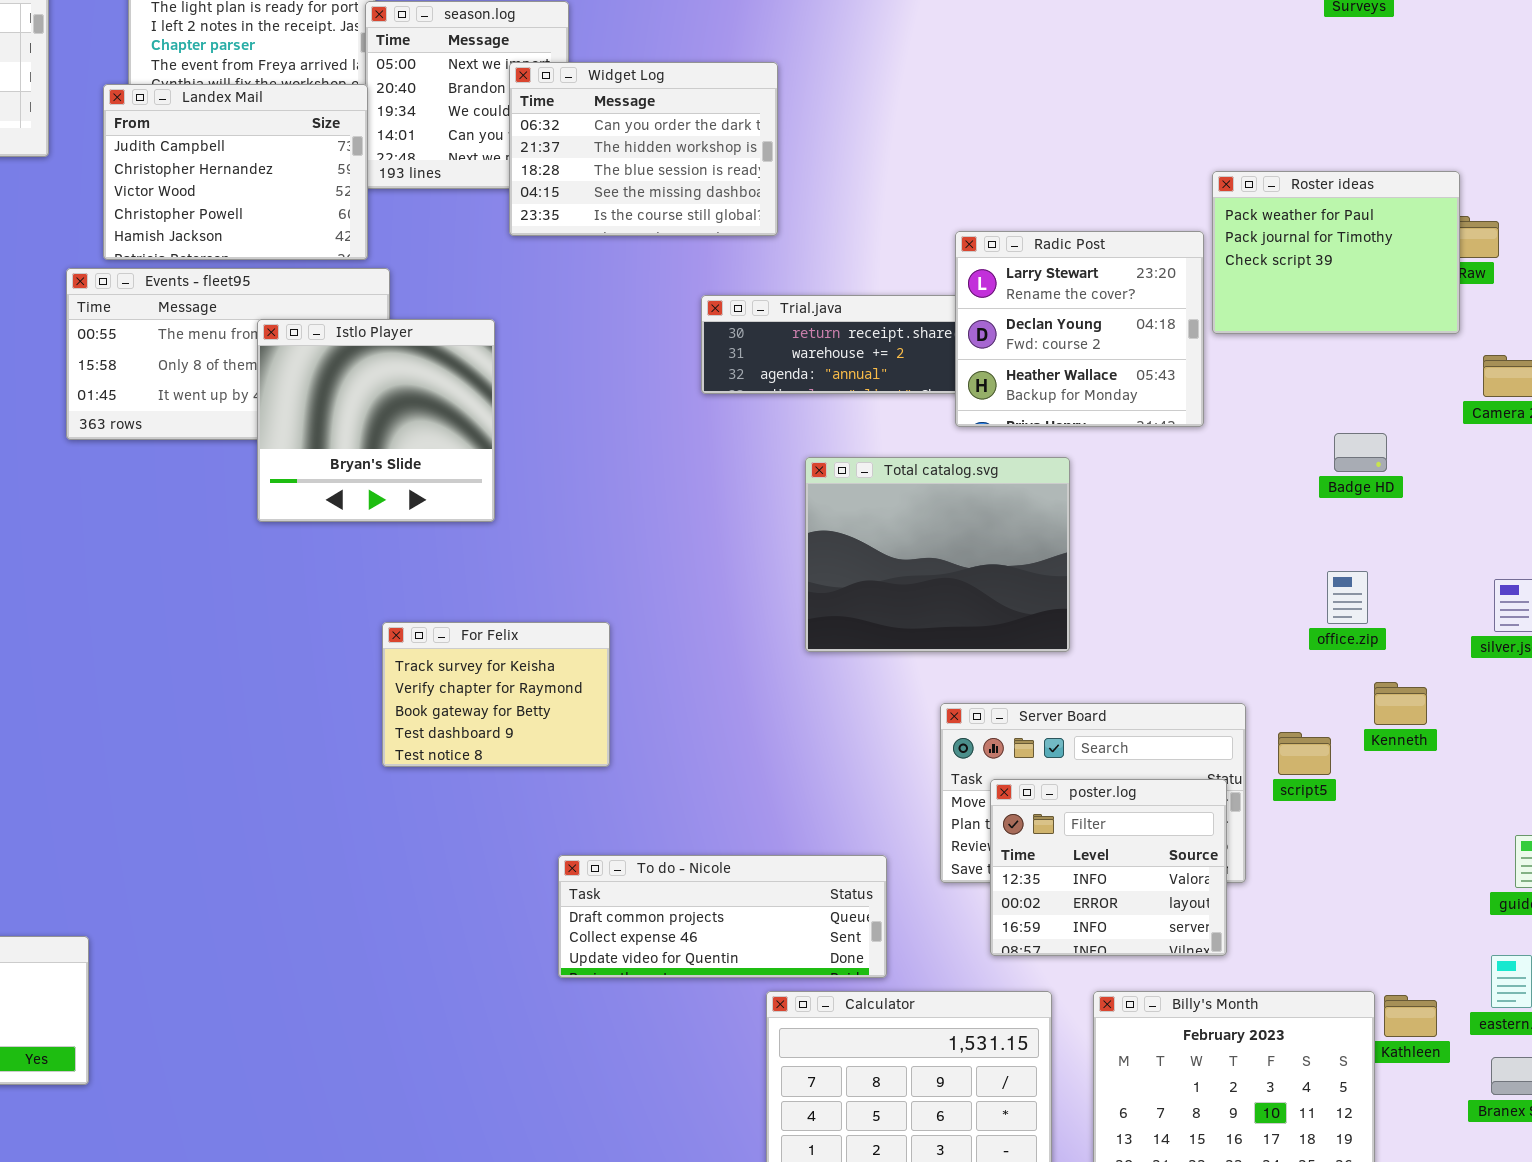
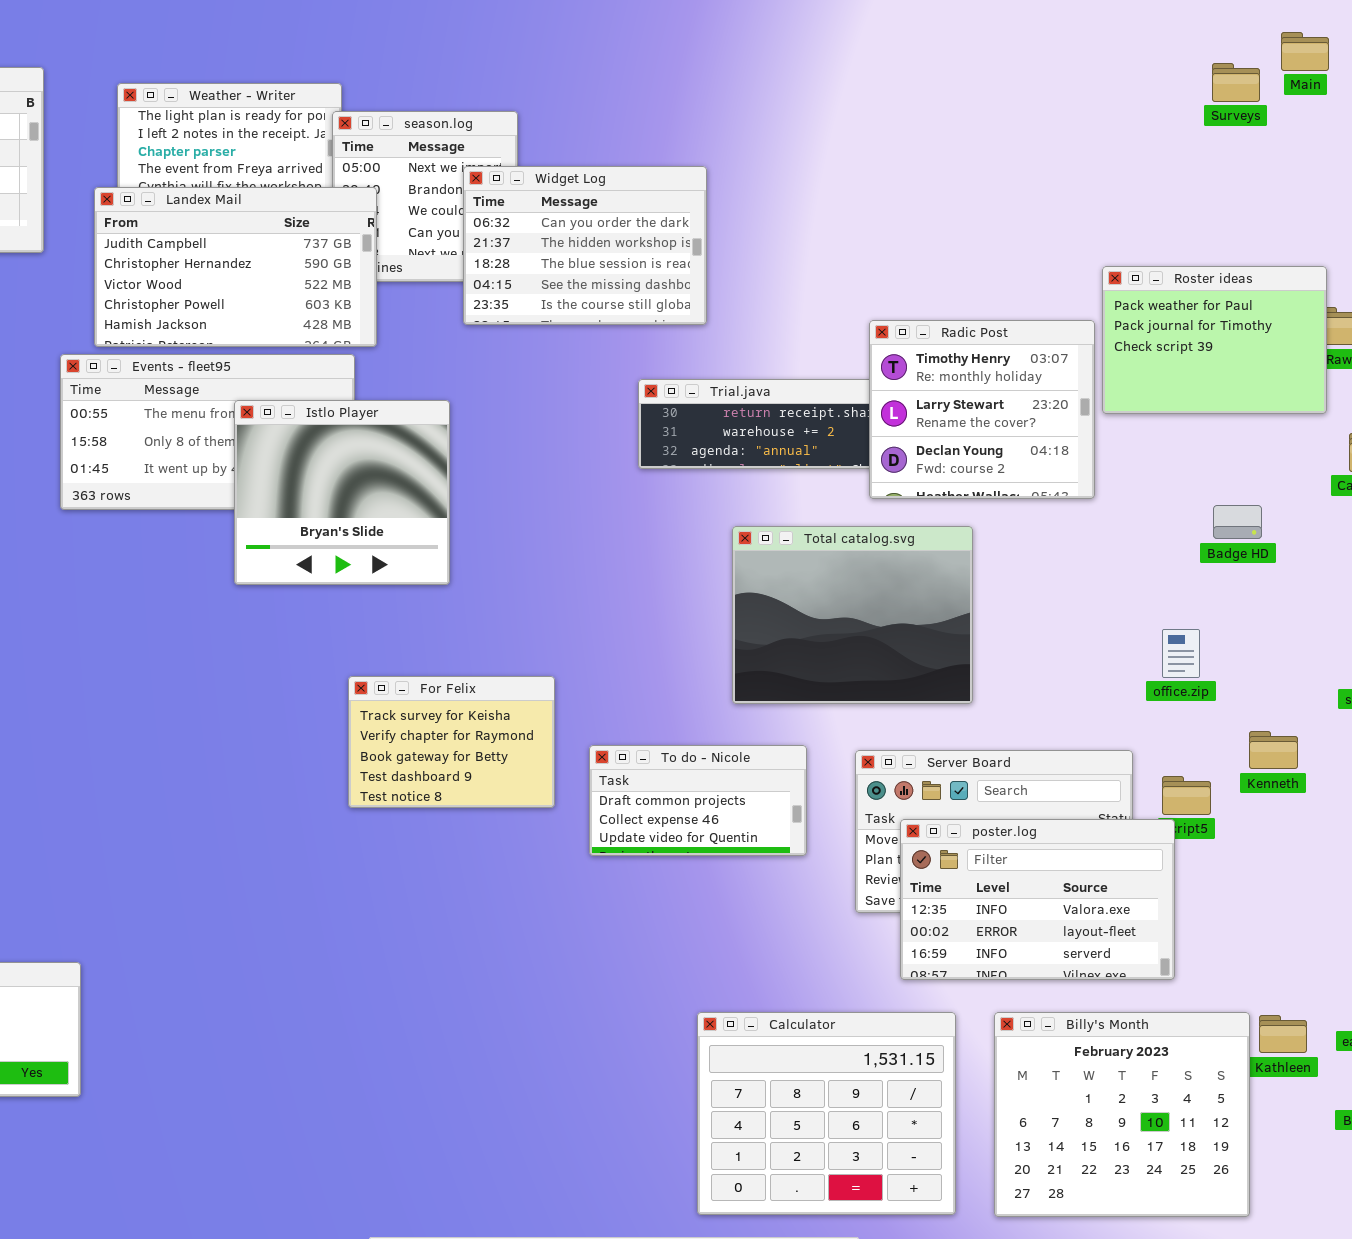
Landex Mail: [103,84,368,260] -> [94,187,377,347], resized
Radic Post: [955,231,1204,427] -> [869,320,1095,499], scrolled up 1 row
office.zip: [1327,571,1368,624] -> [1162,629,1200,678], moved
poster.log: [990,779,1227,956] -> [900,819,1175,980], resized
To do - Nicole: [558,855,887,978] -> [589,745,807,856], moved, resized

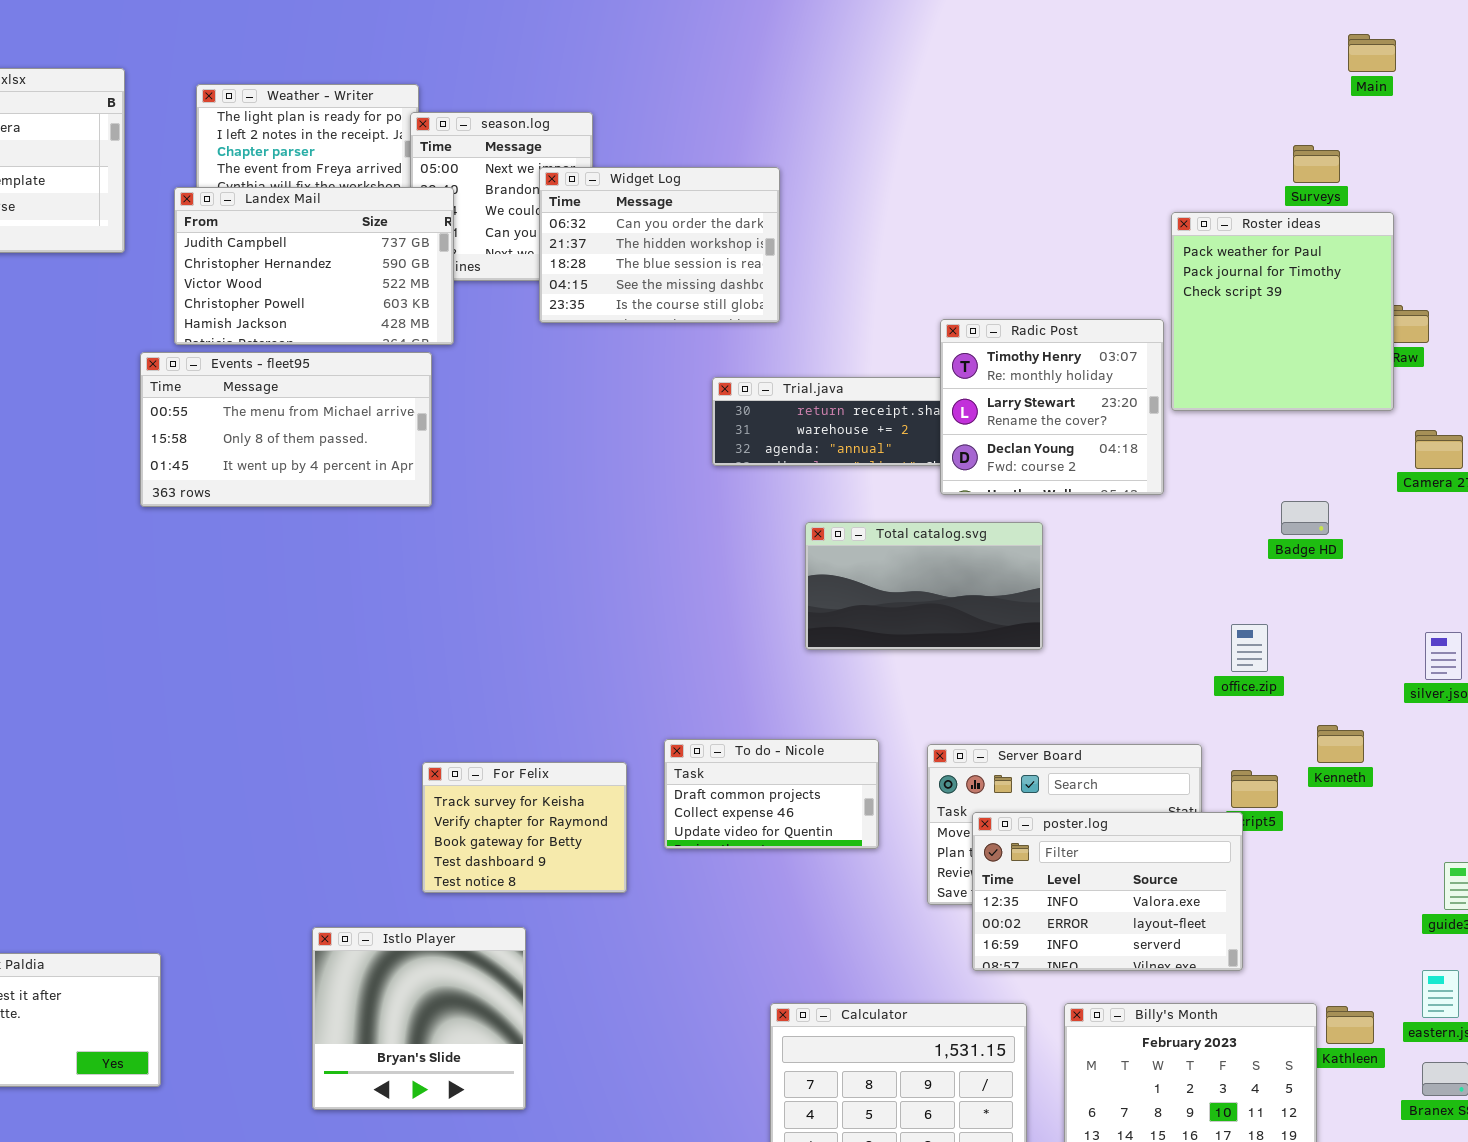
Surveys: [1212,63,1260,102] -> [1293,145,1340,183], moved
Roster ideas: [1102,266,1327,414] -> [1171,212,1394,411], resized
Istlo Player: [234,400,450,585] -> [312,927,526,1110], moved
Total catalog.svg: [732,526,973,704] -> [805,522,1043,650], resized
For Felix: [348,676,555,808] -> [422,762,627,893], moved

